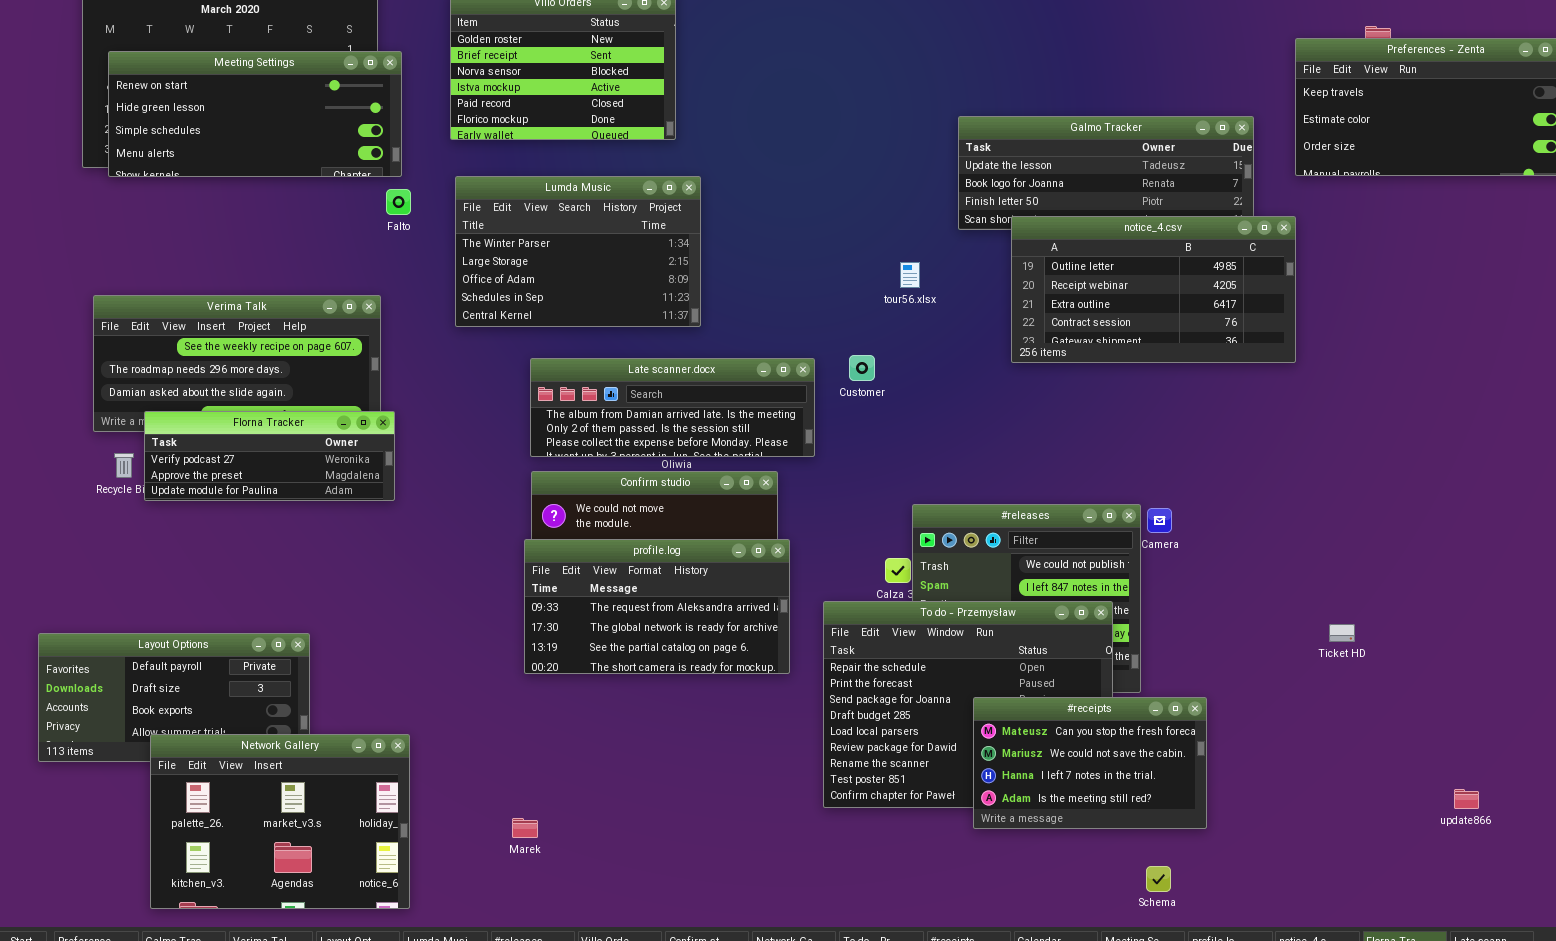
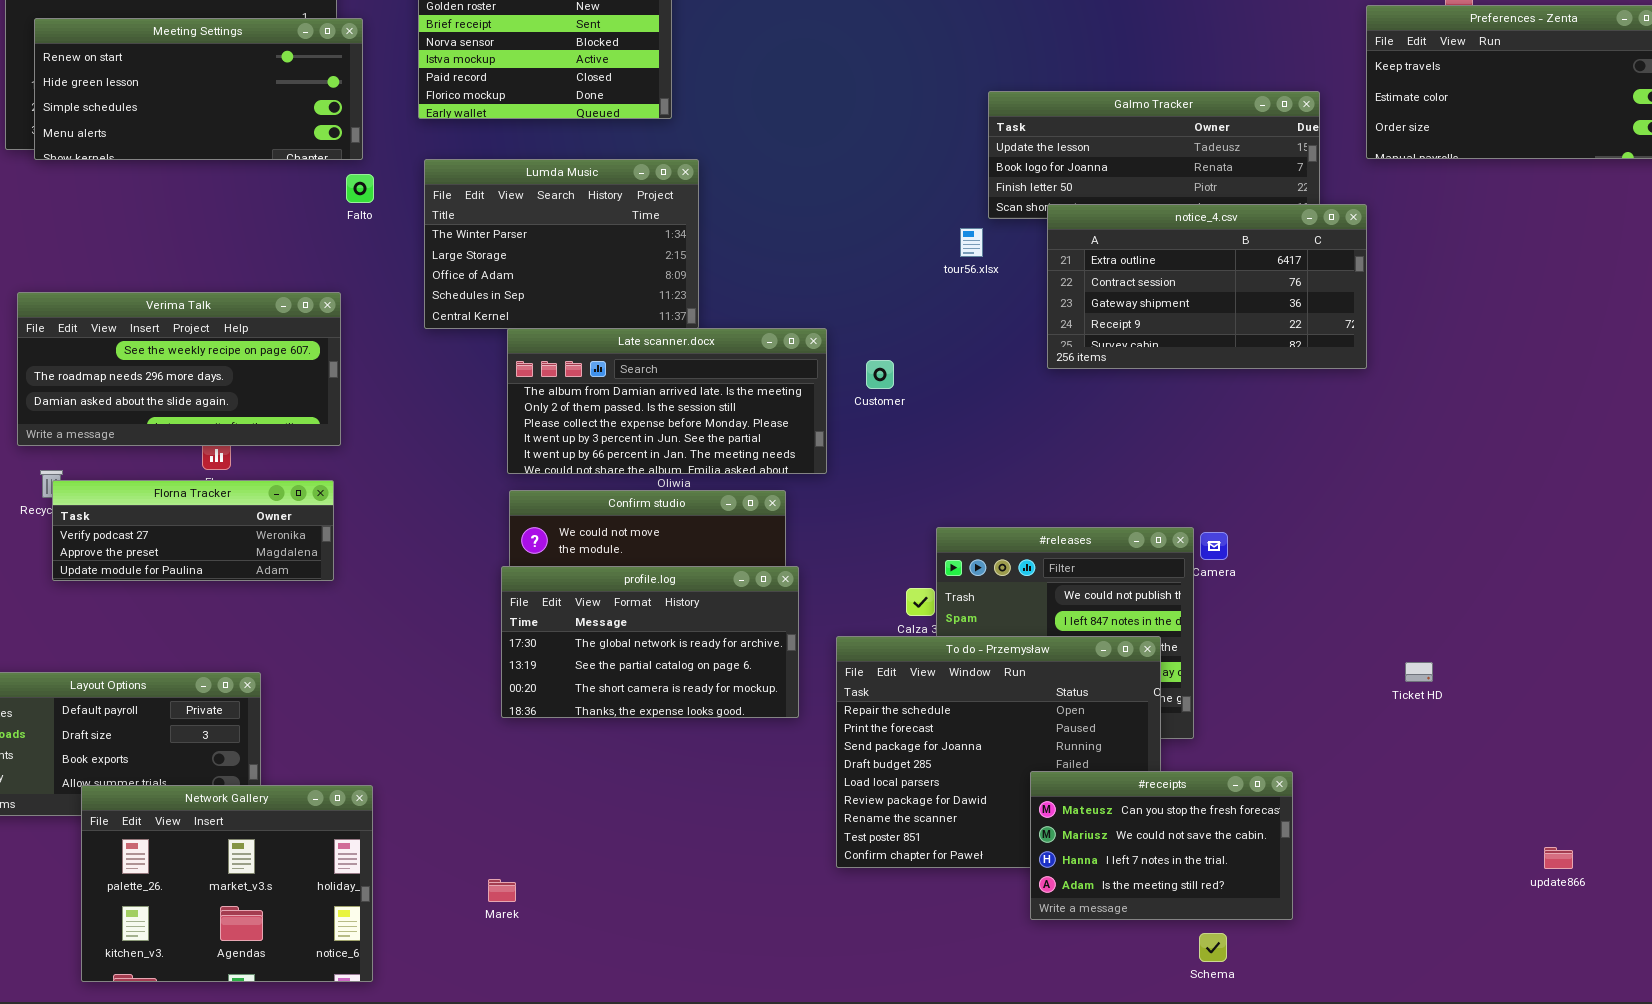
notice_4.csv: [1011,216,1296,363] -> [1047,204,1367,369], scrolled down 2 rows
tour56.xlsx: [900,262,920,288] -> [960,228,983,257], moved
Late scanner.docx: [530,358,815,457] -> [507,328,827,474], resized
Florna Tracker: [144,411,395,501] -> [52,480,334,581], moved
profile.log: [524,539,790,674] -> [501,566,799,718], scrolled down 1 row
#receipts: [973,697,1207,829] -> [1030,771,1293,920], moved

